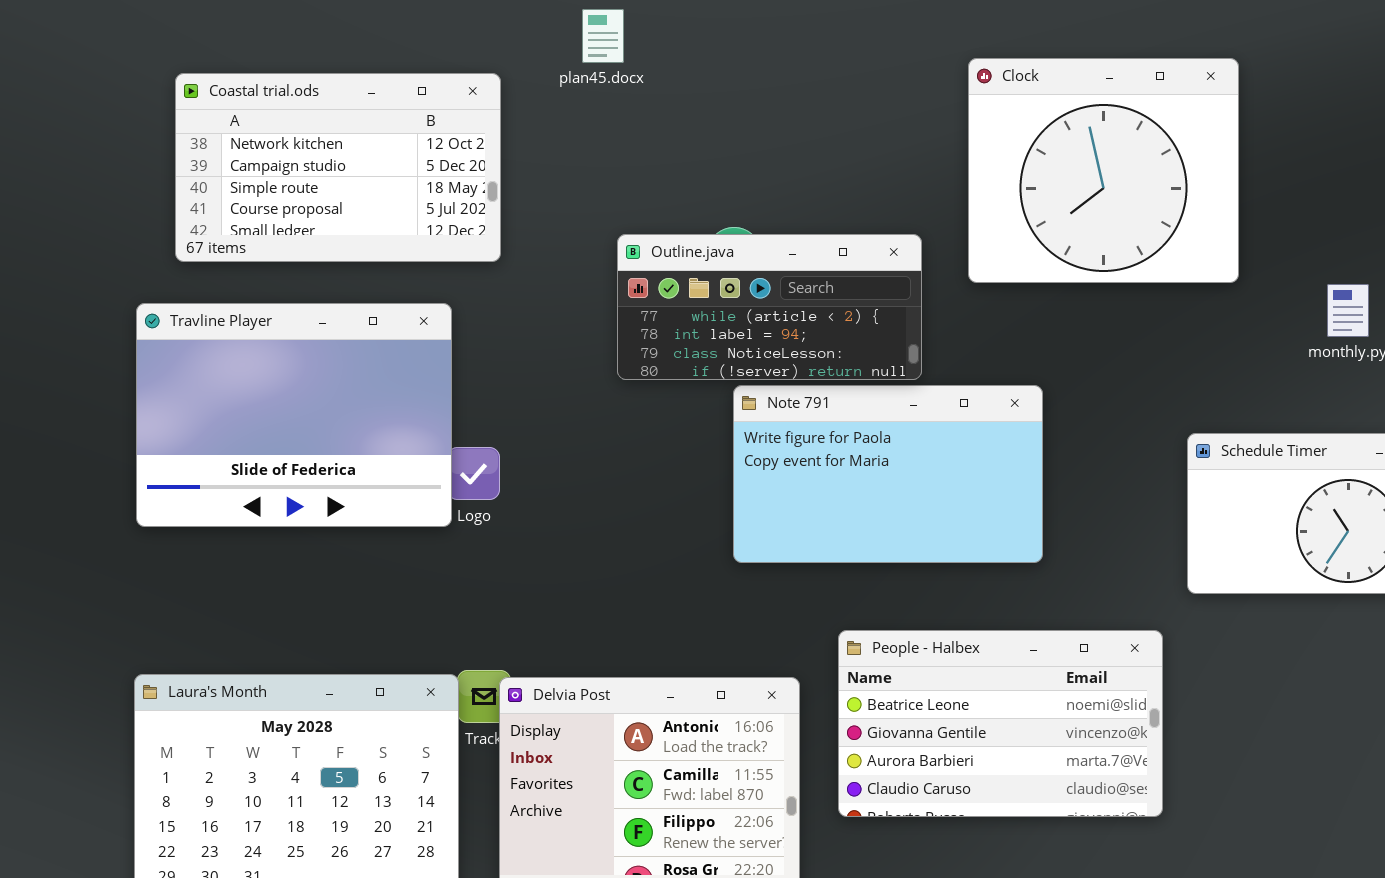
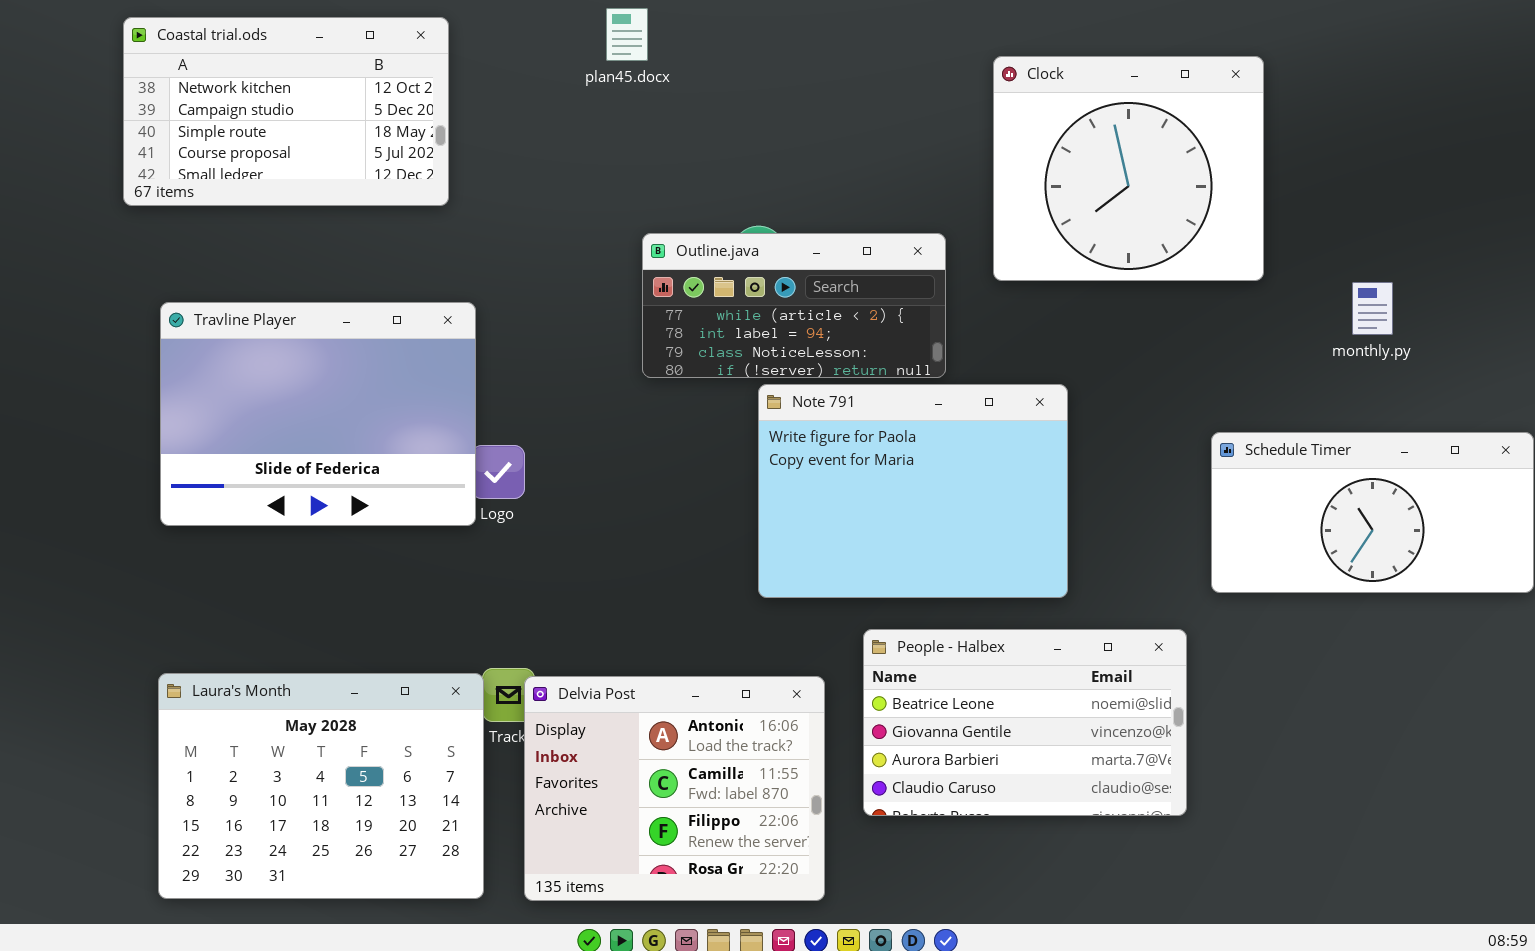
Coastal trial.ods: [175,73,501,262] -> [123,17,449,206], moved
Note 791: [733,385,1043,563] -> [758,384,1068,598], resized

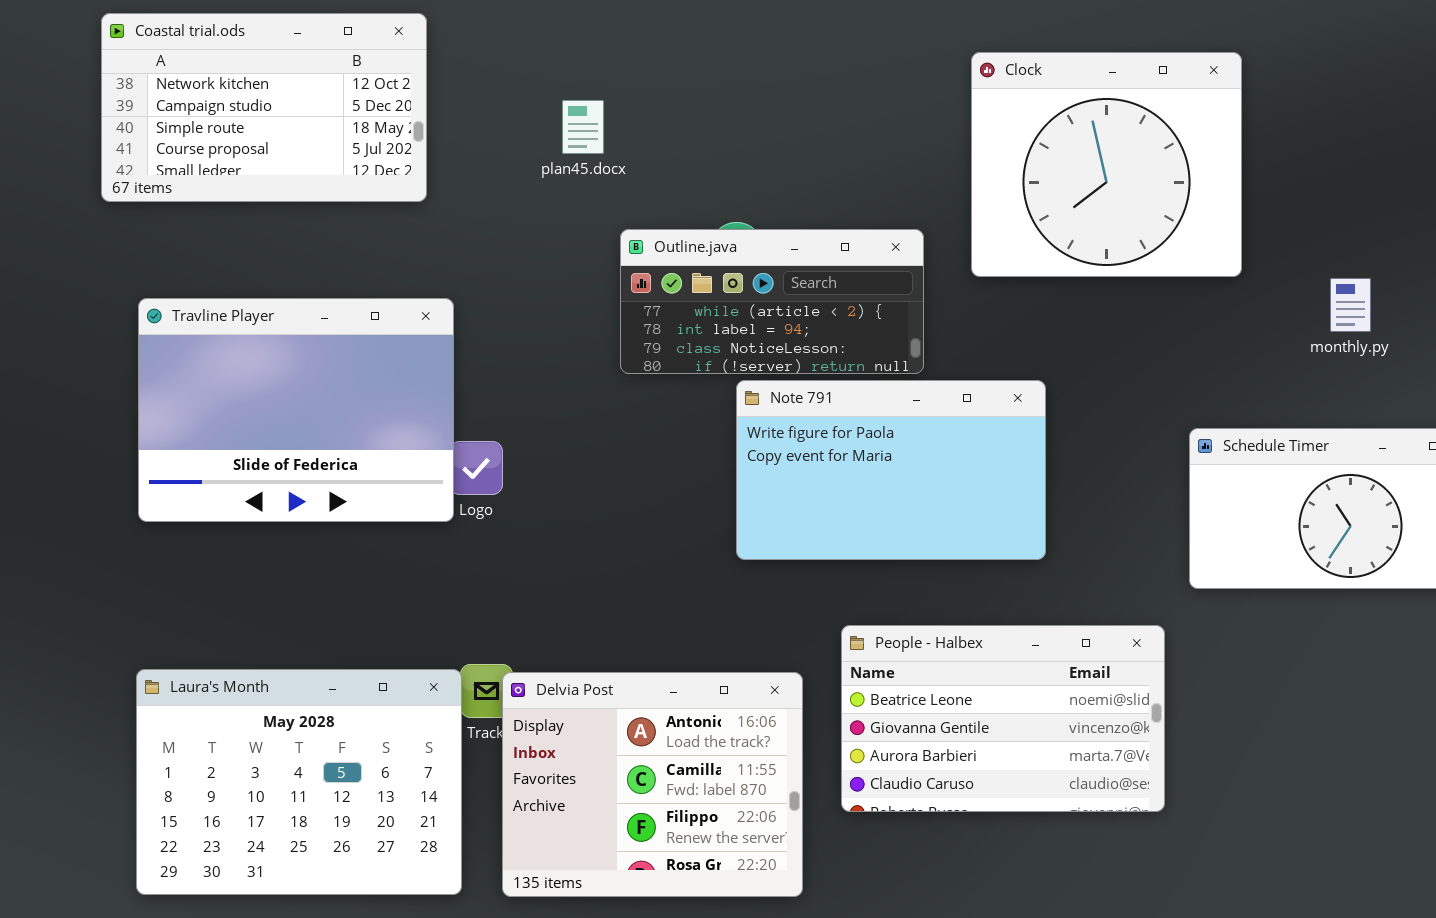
plan45.docx: [606,8,648,61] -> [562,100,604,154], moved
Note 791: [758,384,1068,598] -> [736,380,1046,560], resized

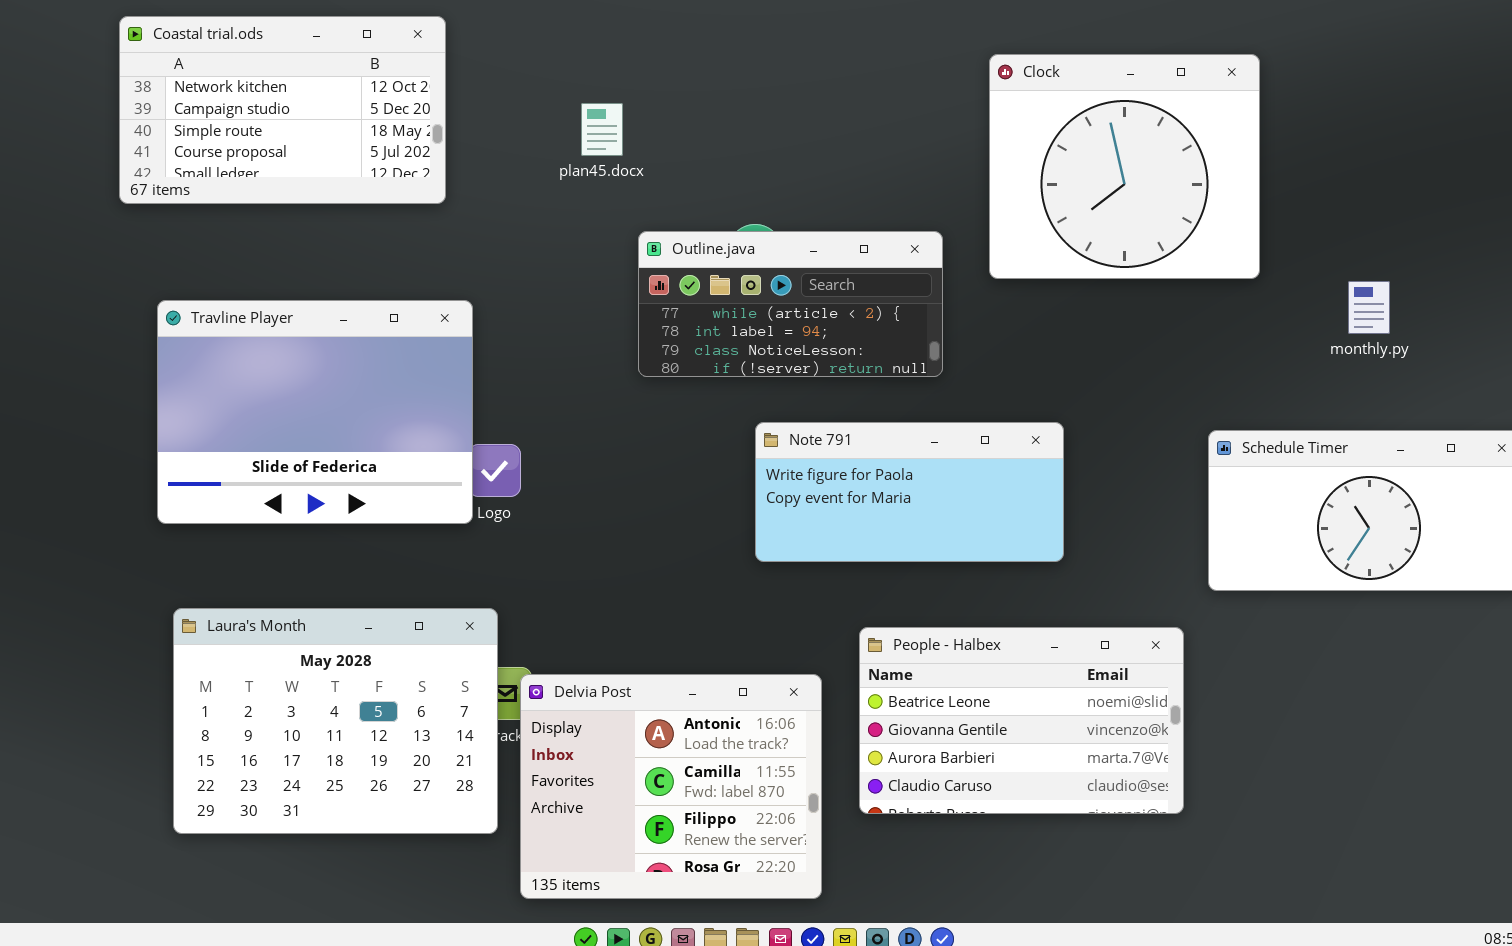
Note 791: [736,380,1046,560] -> [755,422,1064,562], resized
Laura's Month: [136,669,462,895] -> [173,608,498,834], moved

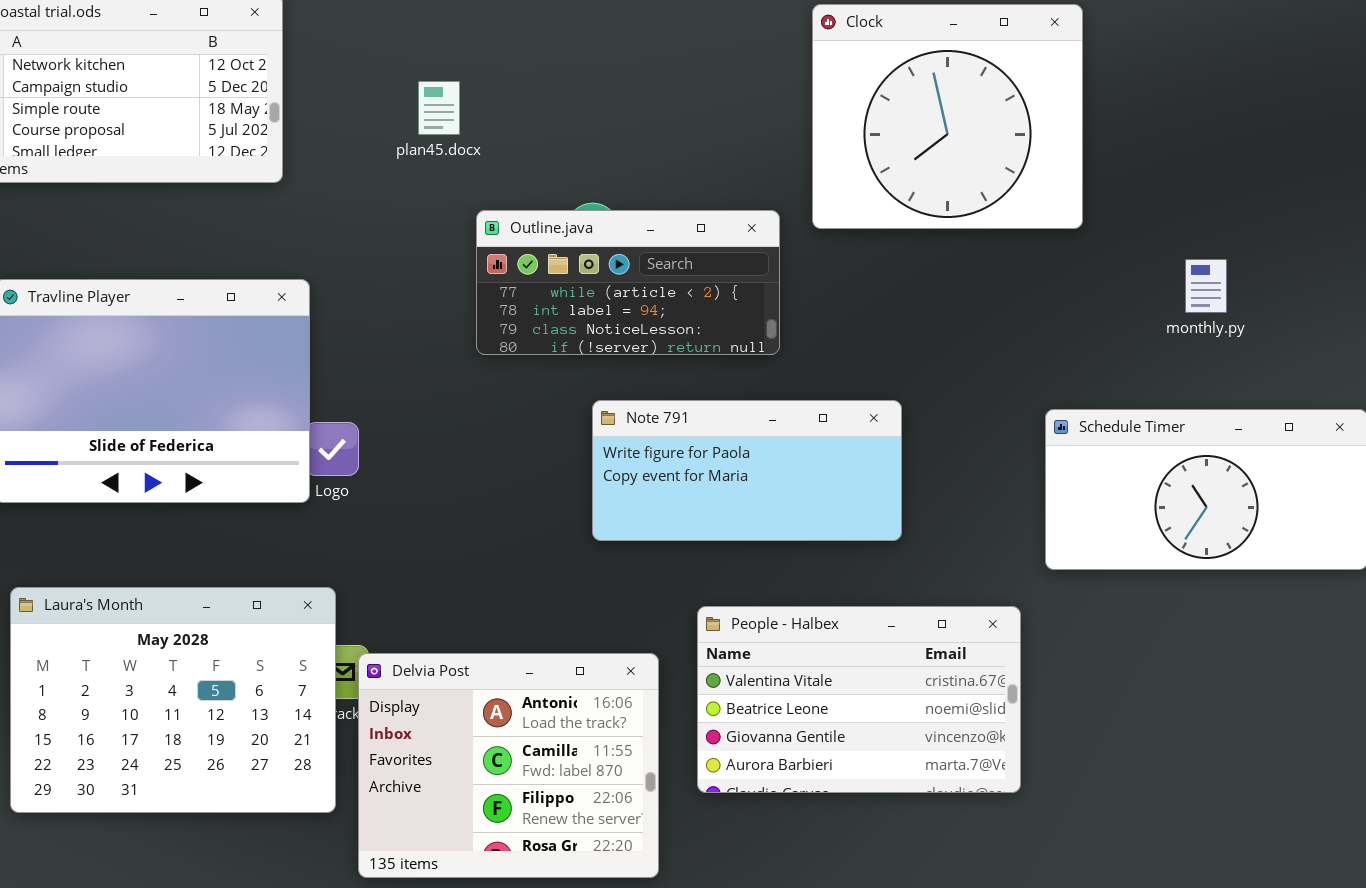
Clock: [989,54,1260,279] -> [812,4,1083,229], moved
People - Halbex: [859,627,1184,814] -> [697,606,1021,793], scrolled up 1 row

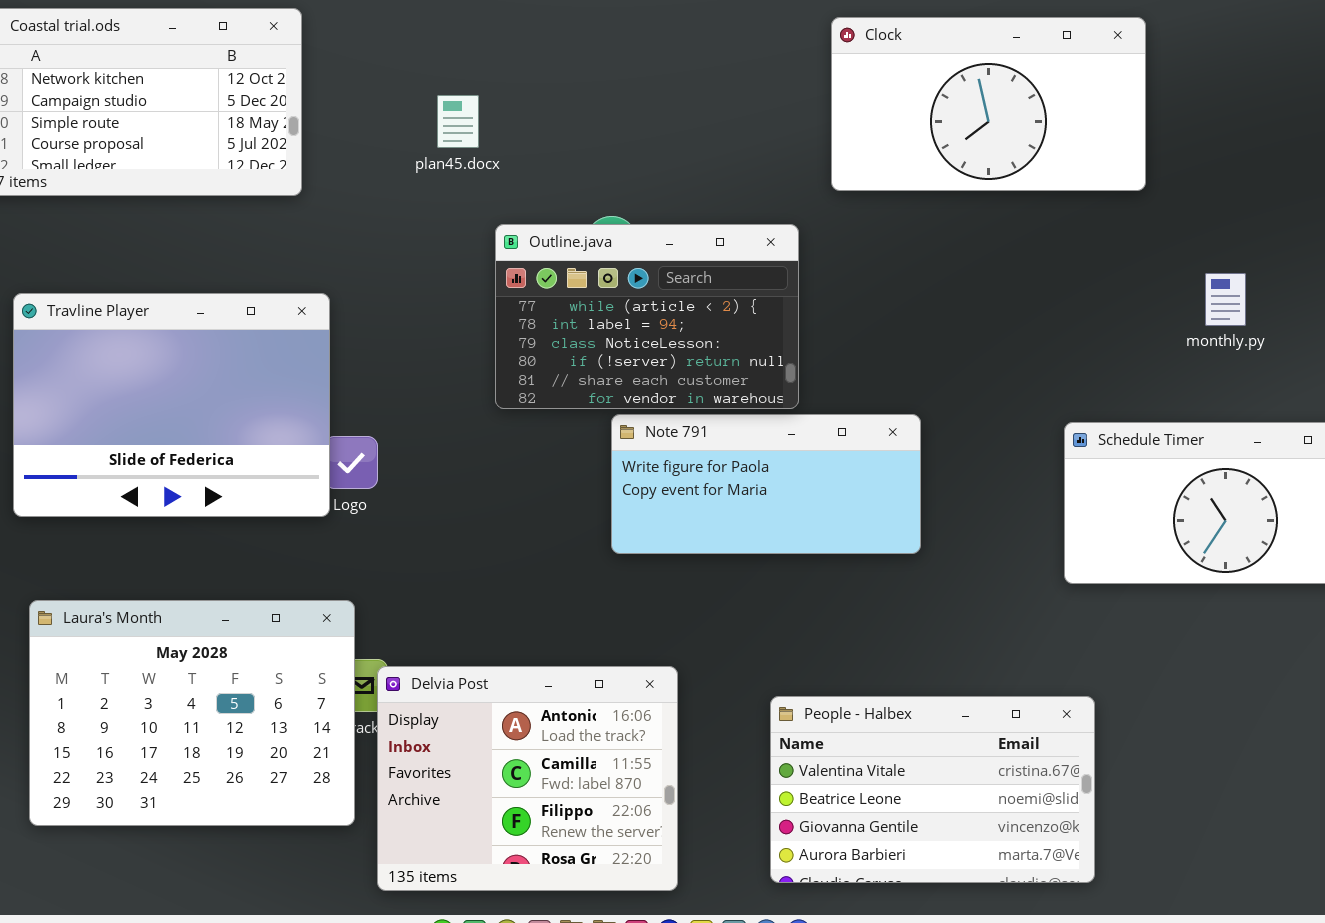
Clock: [812,4,1083,229] -> [831,17,1146,191], resized
Outline.java: [476,210,780,355] -> [495,224,799,409], resized
People - Halbex: [697,606,1021,793] -> [770,696,1095,883], moved

